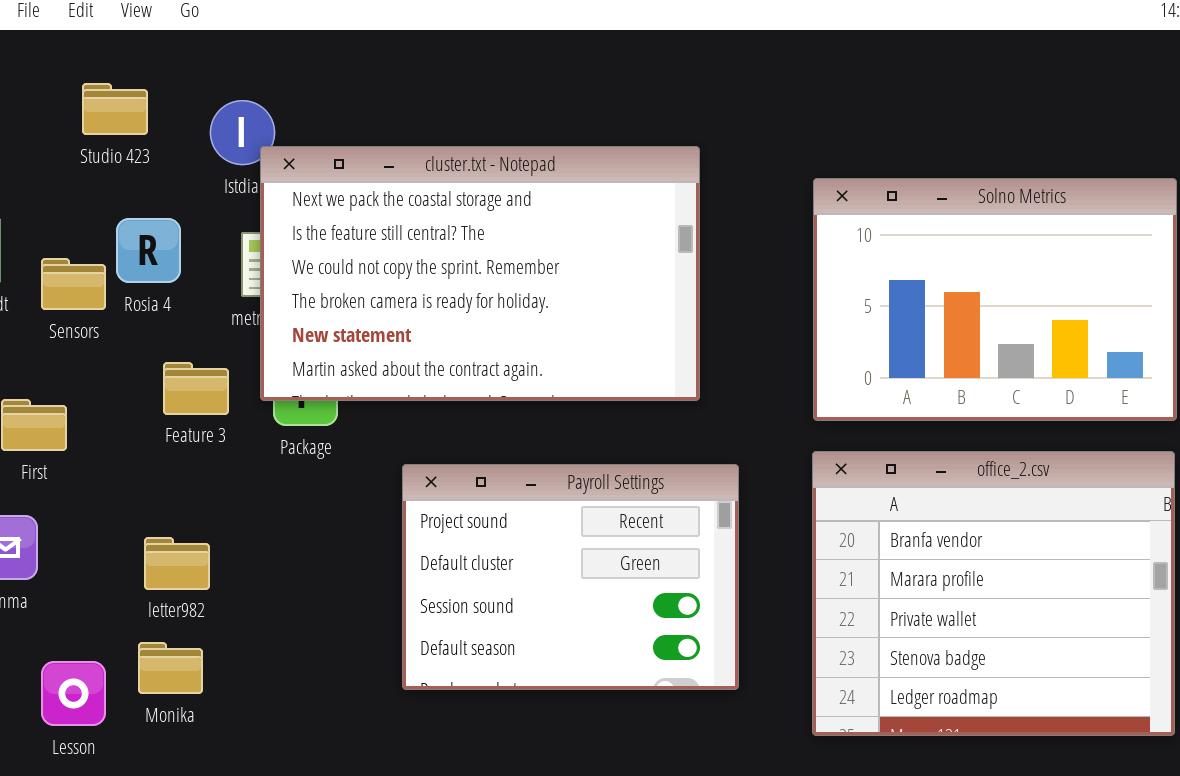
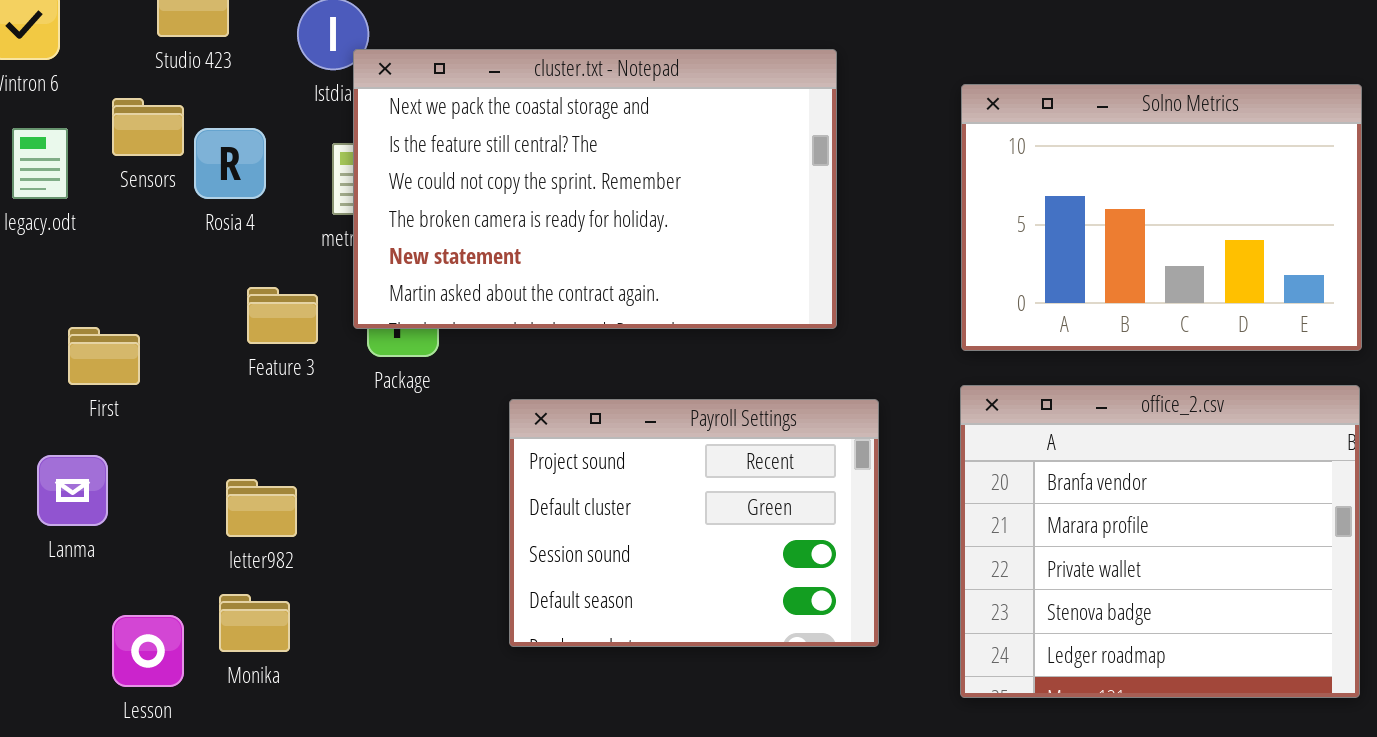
Sensors: [41,258,106,310] -> [112,98,184,156], moved

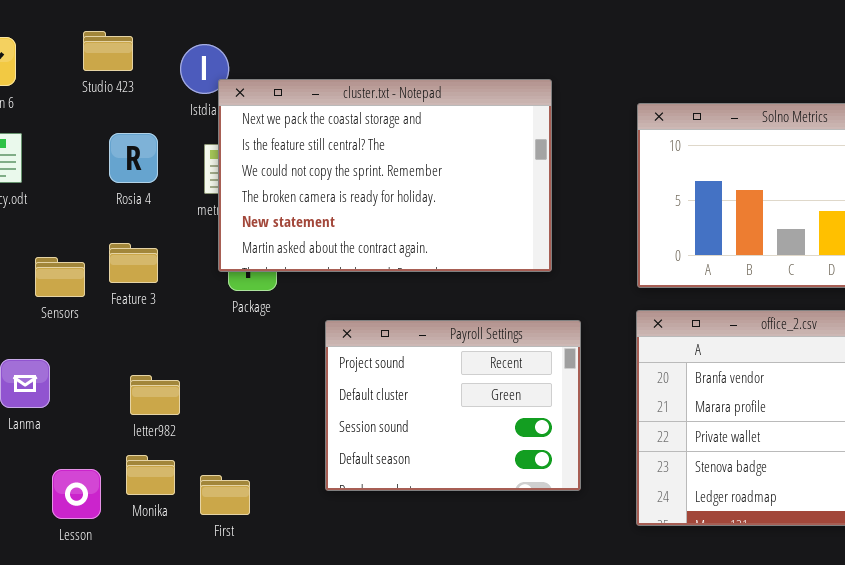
Sensors: [112,98,184,156] -> [35,257,85,297], moved
Feature 3: [247,287,318,344] -> [109,243,158,283], moved
First: [68,327,140,385] -> [200,475,250,515], moved

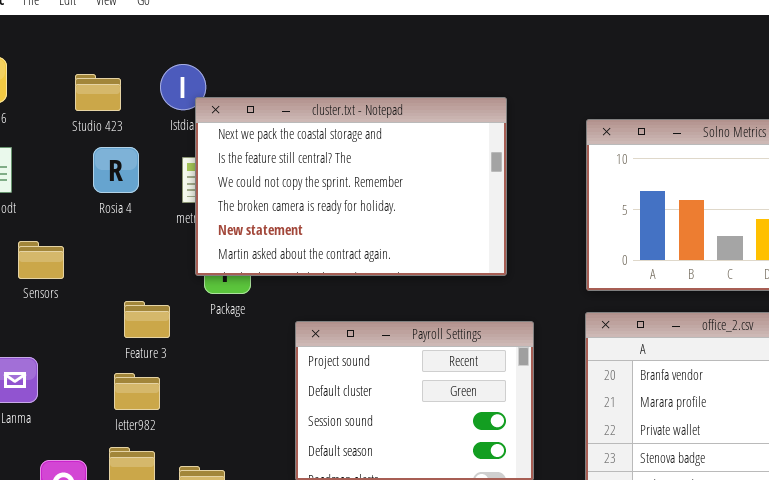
Studio 423: [83,31,133,71] -> [75,74,121,111], moved
Feature 3: [109,243,158,283] -> [124,301,170,338], moved
Sensors: [35,257,85,297] -> [18,241,64,279], moved

